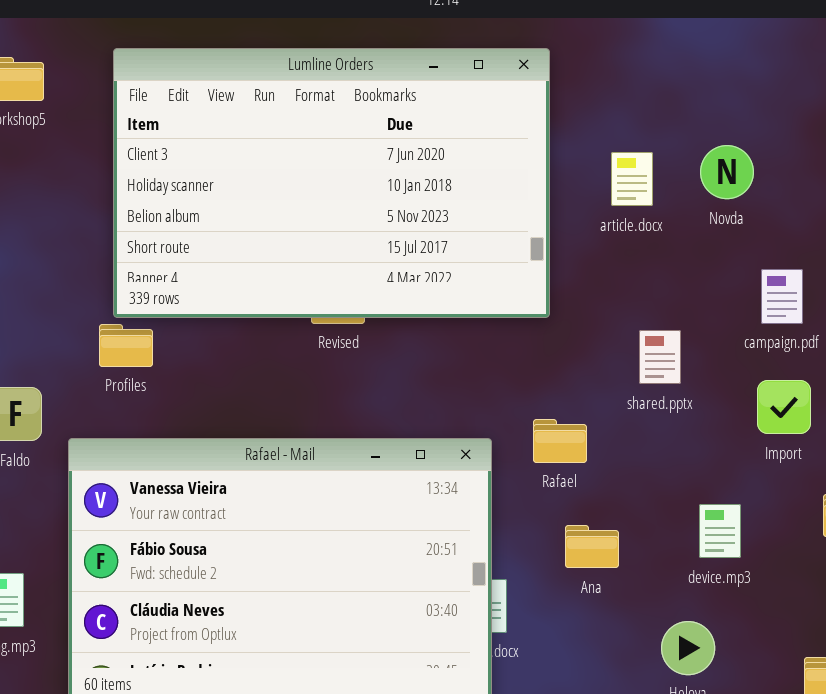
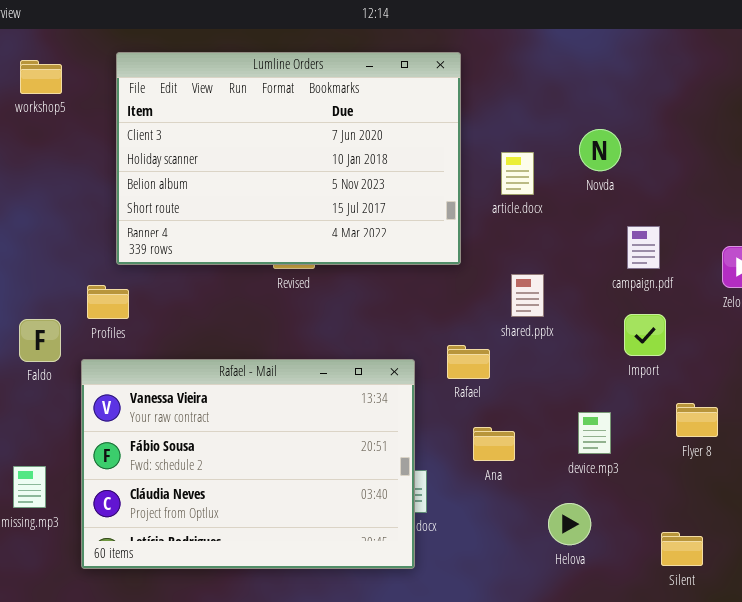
article.docx: [611,152,653,206] -> [501,152,534,195], moved
Profiles: [99,324,153,367] -> [87,285,129,319], moved
shared.pptx: [639,330,681,384] -> [511,274,544,317], moved

